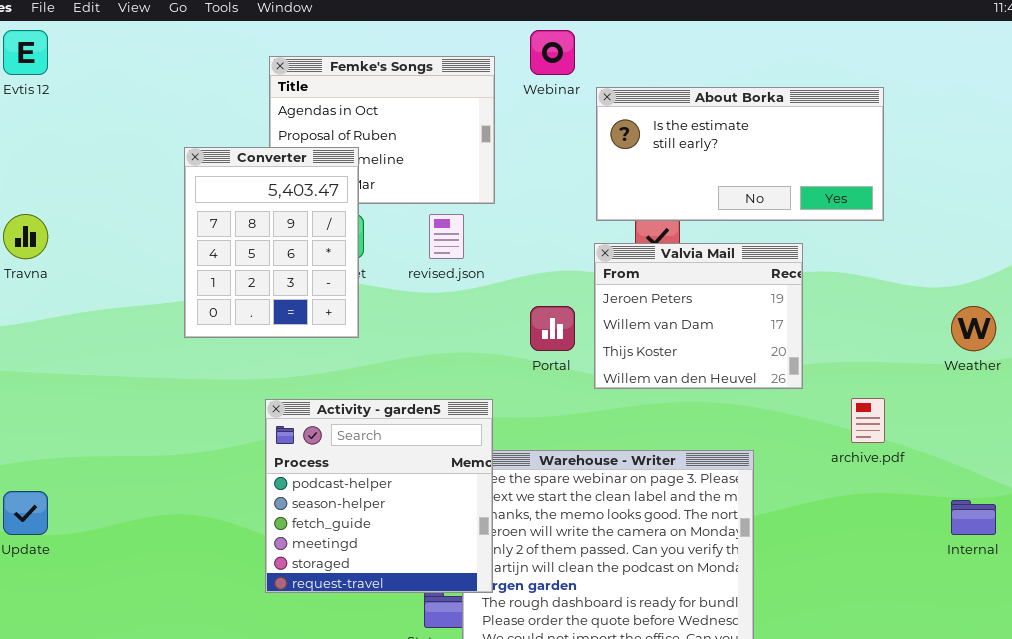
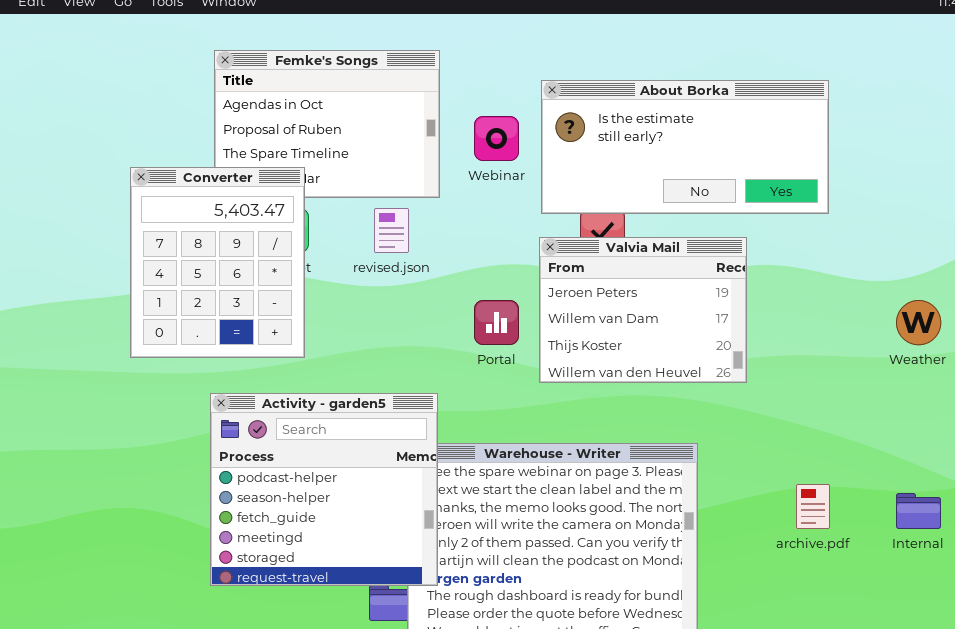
Webinar: [530,30,575,75] -> [474,116,519,161], moved
Converter: [184,147,359,338] -> [130,167,305,358], moved
archive.pdf: [851,398,885,443] -> [796,484,830,529], moved

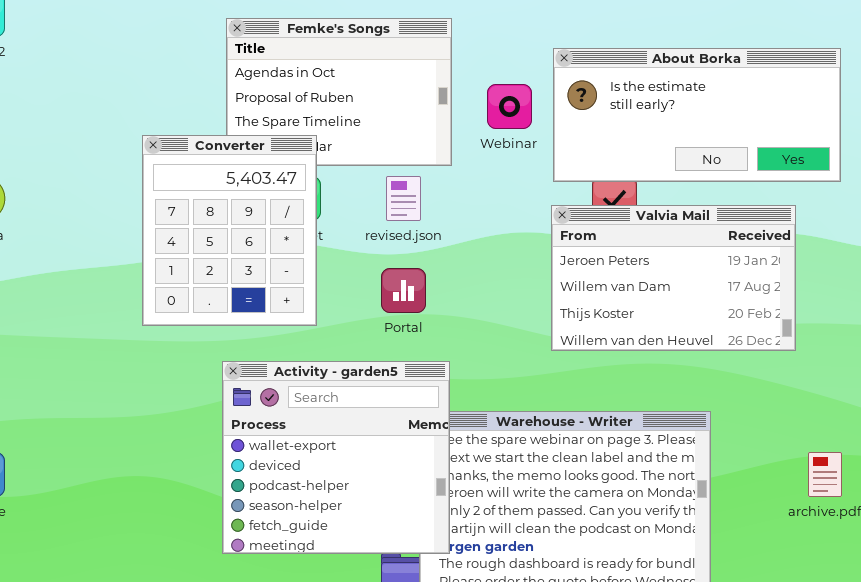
Valvia Mail: [539,237,747,383] -> [551,205,796,351], resized
Portal: [474,300,519,345] -> [381,268,426,313], moved
Activity - garden5: [210,393,438,586] -> [222,361,450,554], scrolled up 2 rows

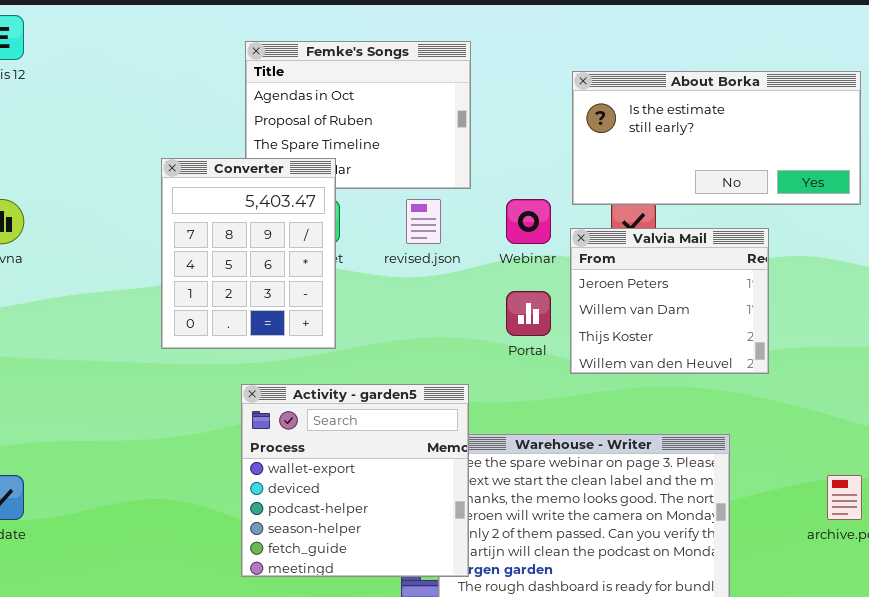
Webinar: [487,84,532,129] -> [506,199,551,244], moved
Valvia Mail: [551,205,796,351] -> [570,228,769,374], resized
Portal: [381,268,426,313] -> [506,291,551,336], moved

